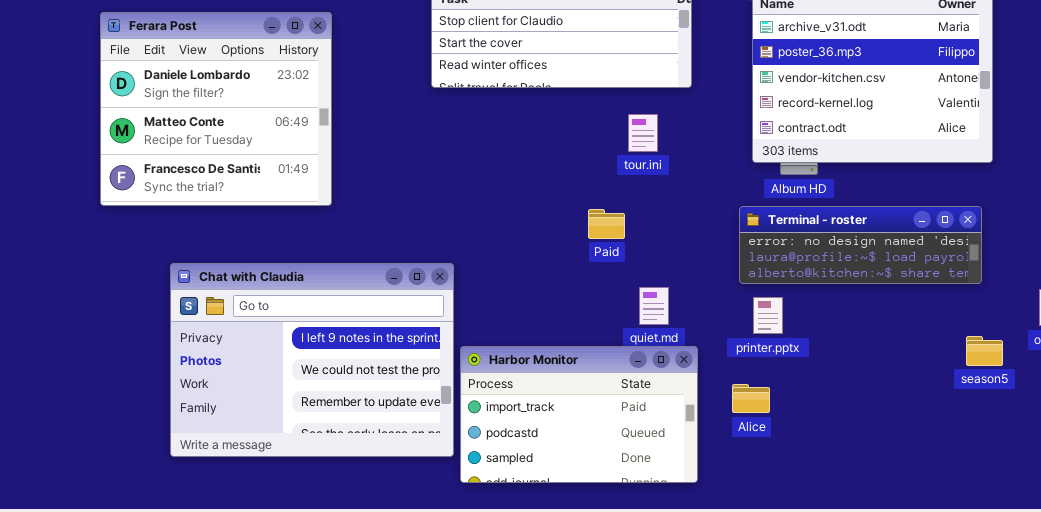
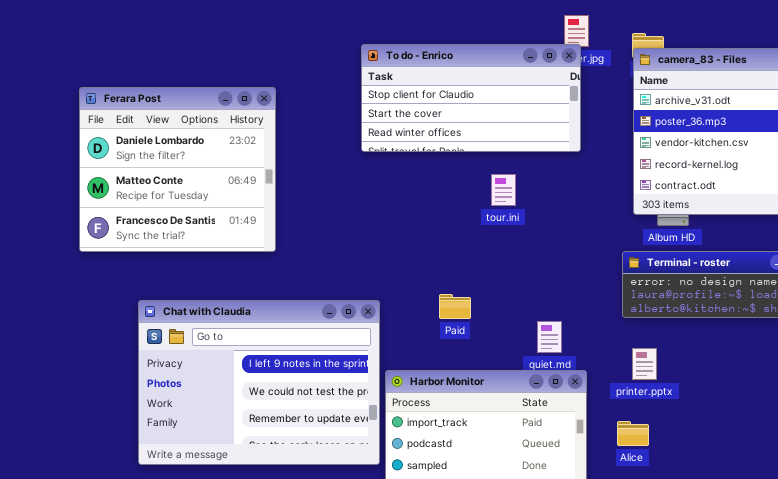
tour.ini: [628,114,658,152] -> [491,174,516,206], moved
Paid: [588,209,625,239] -> [439,294,471,319], moved
printer.pptx: [753,297,783,334] -> [632,348,657,380], moved
Alice: [732,384,770,413] -> [617,421,649,446], moved

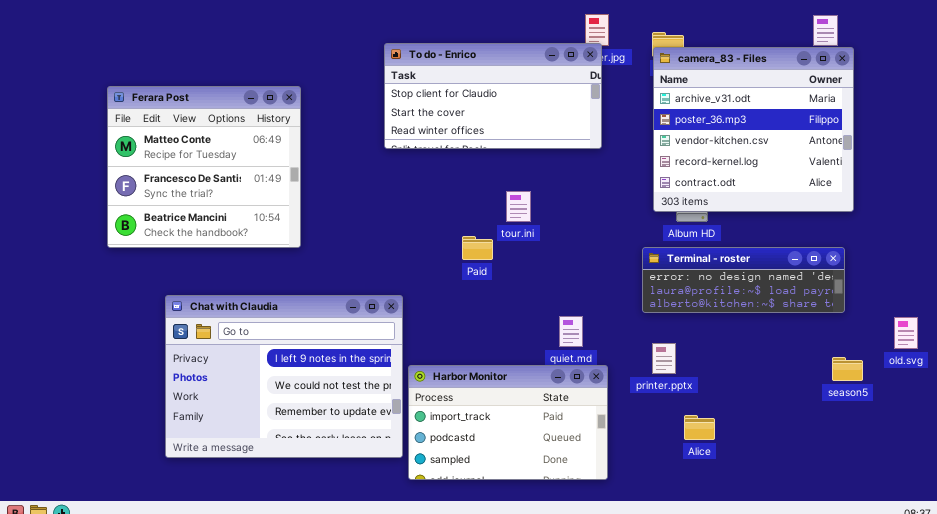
Ferara Post: [79,87,276,252] -> [107,86,301,248], scrolled down 1 row
tour.ini: [491,174,516,206] -> [506,191,531,222], moved
Paid: [439,294,471,319] -> [462,236,493,260], moved
Alice: [617,421,649,446] -> [684,415,715,440], moved

